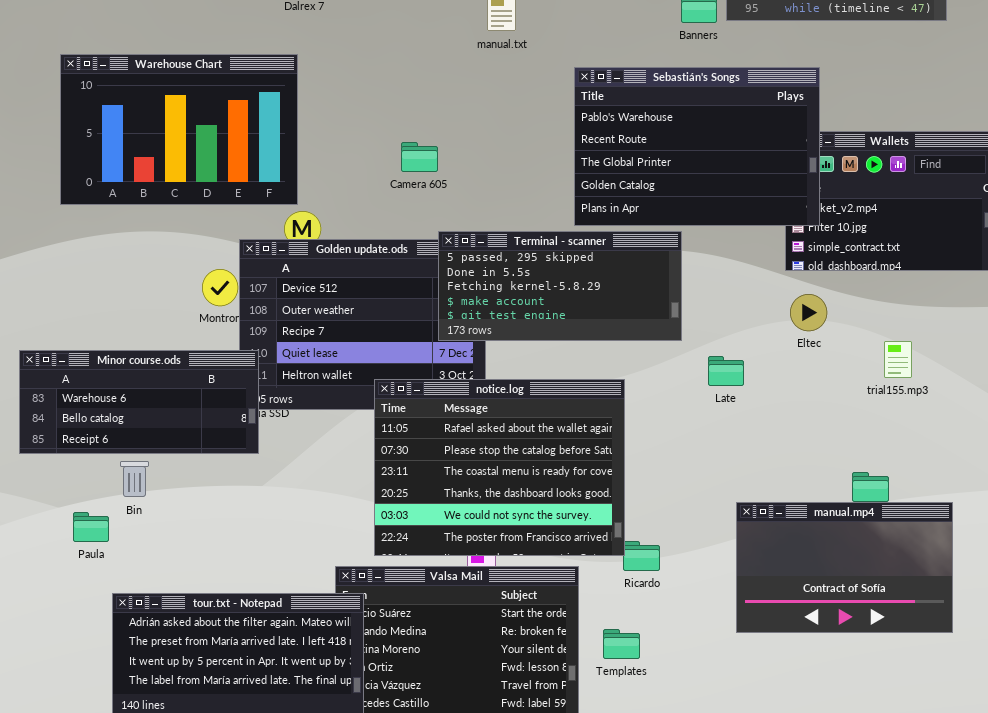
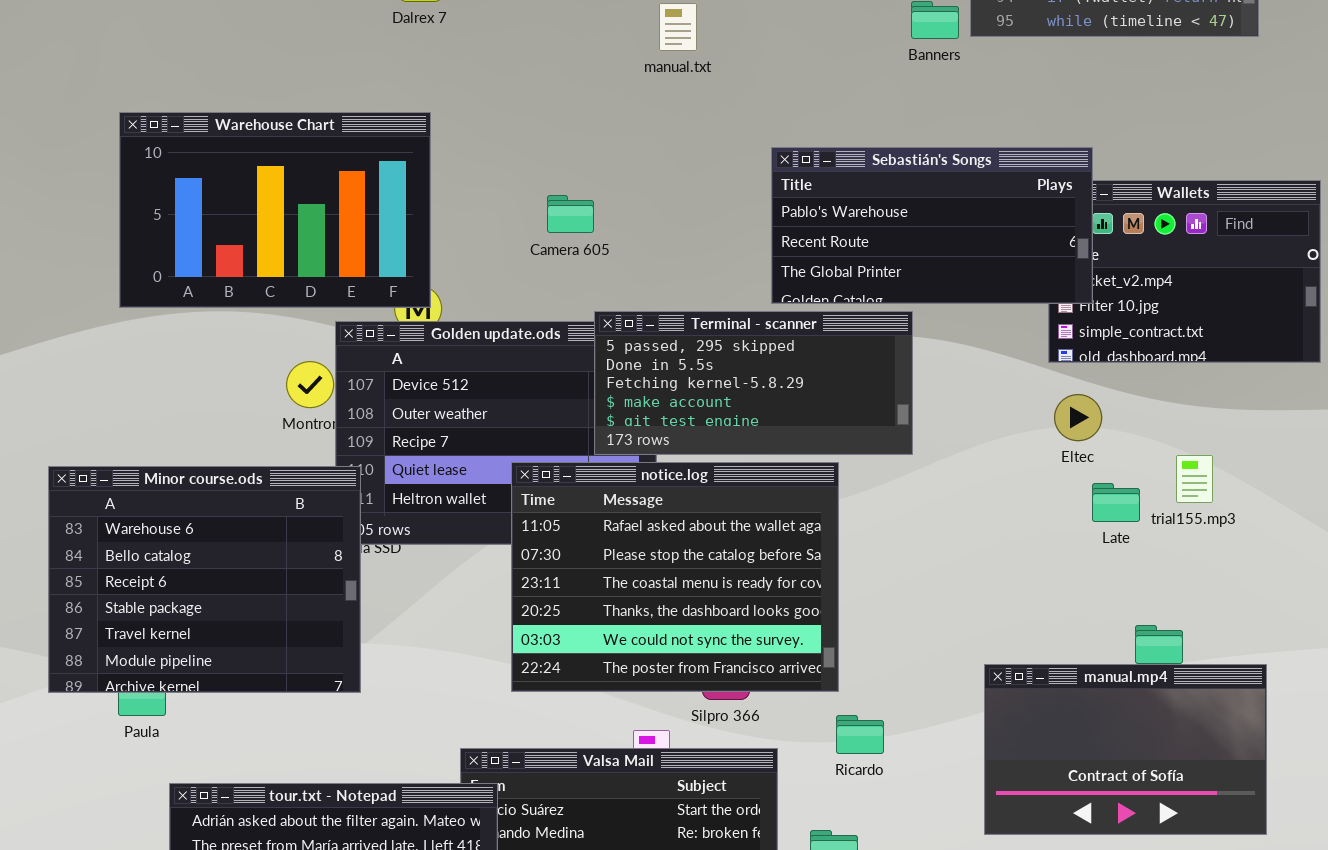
Warehouse Chart: [60,54,298,205] -> [119,112,431,308], moved
Sebastián's Songs: [574,67,820,226] -> [771,147,1093,304], resized
Minor course.ods: [19,350,259,454] -> [48,466,361,693], resized
Late: [708,356,744,386] -> [1092,483,1140,522], moved
notice.log: [374,379,625,556] -> [511,462,839,692], moved

